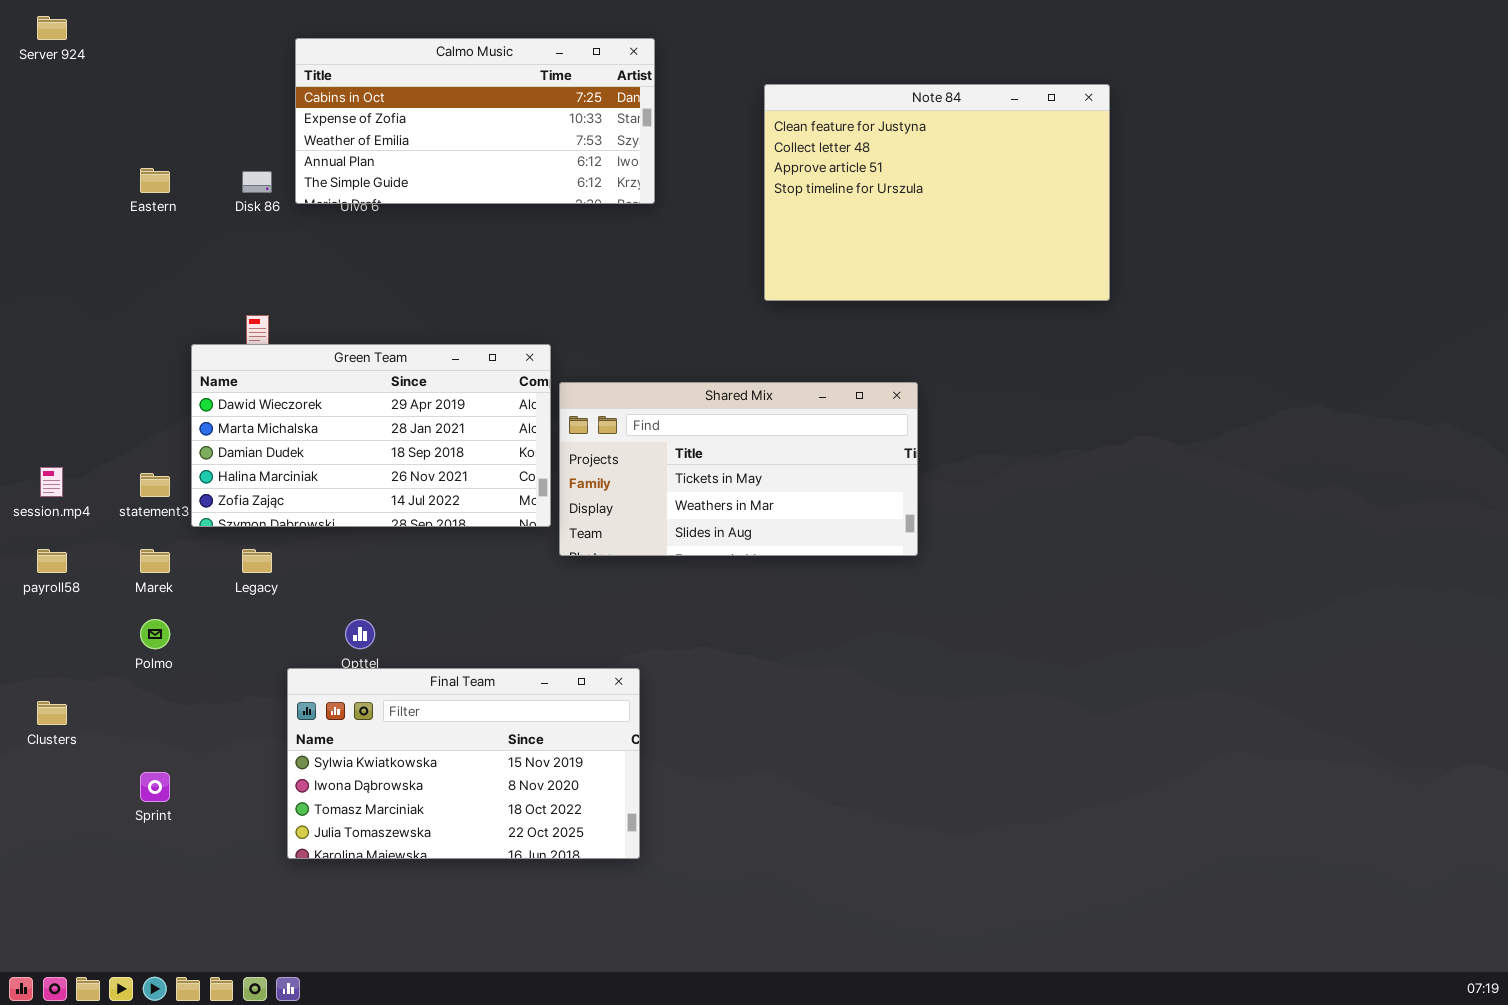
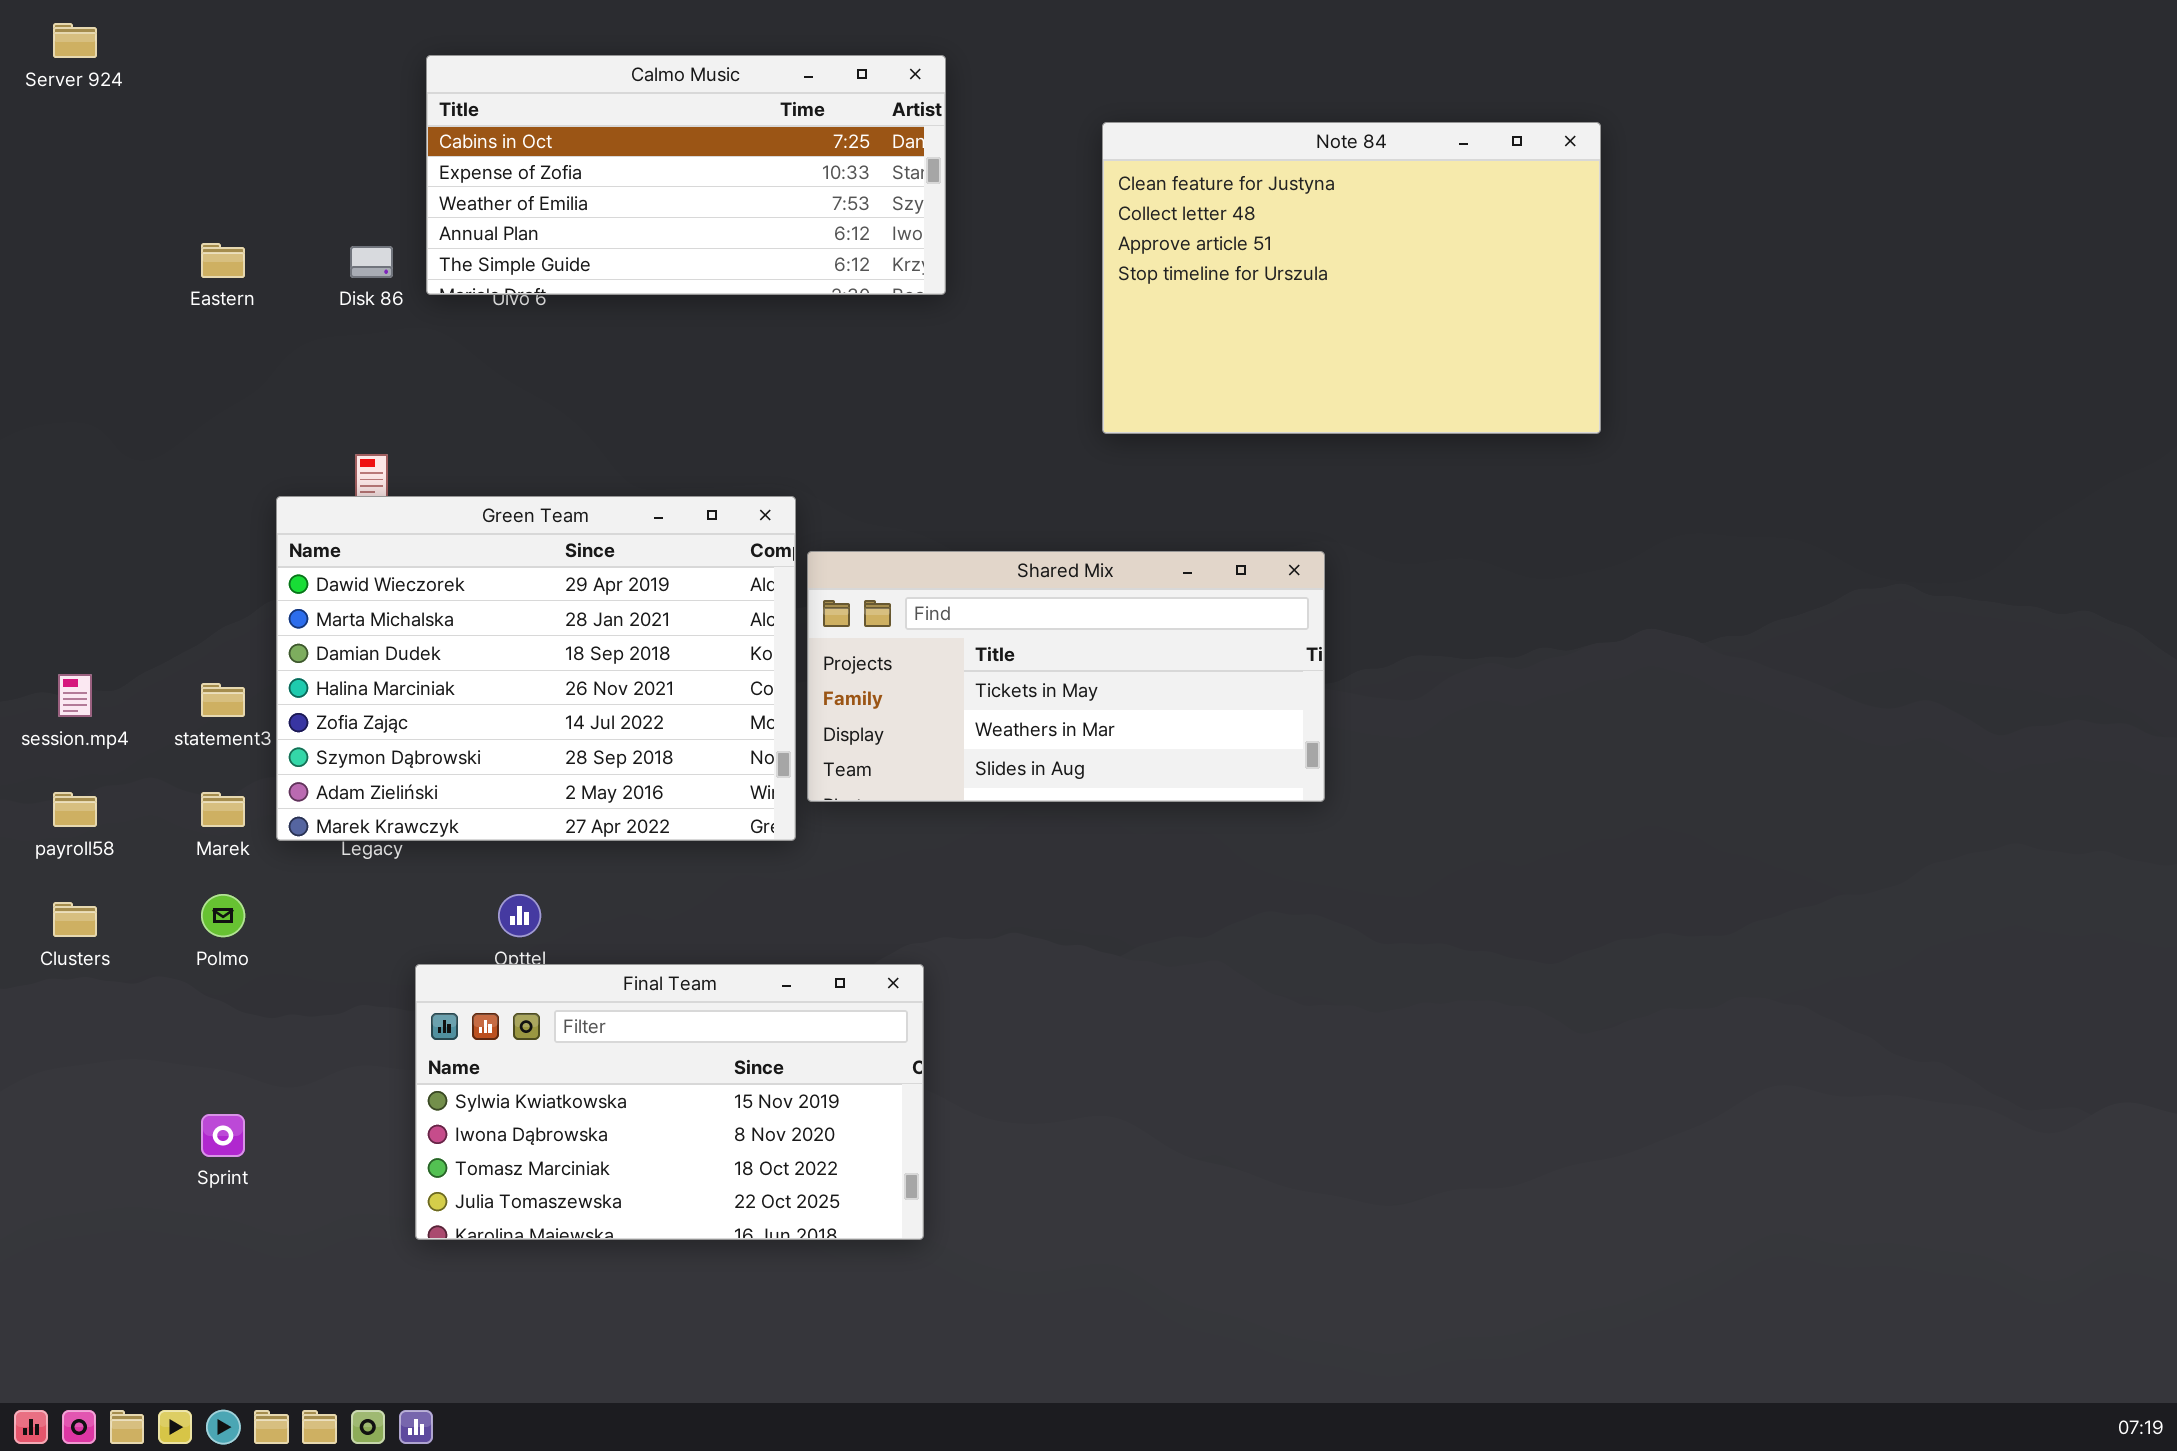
Green Team: [191,344,551,527] -> [276,496,796,841], resized
Clusters: [37,701,67,725] -> [53,902,97,937], moved

